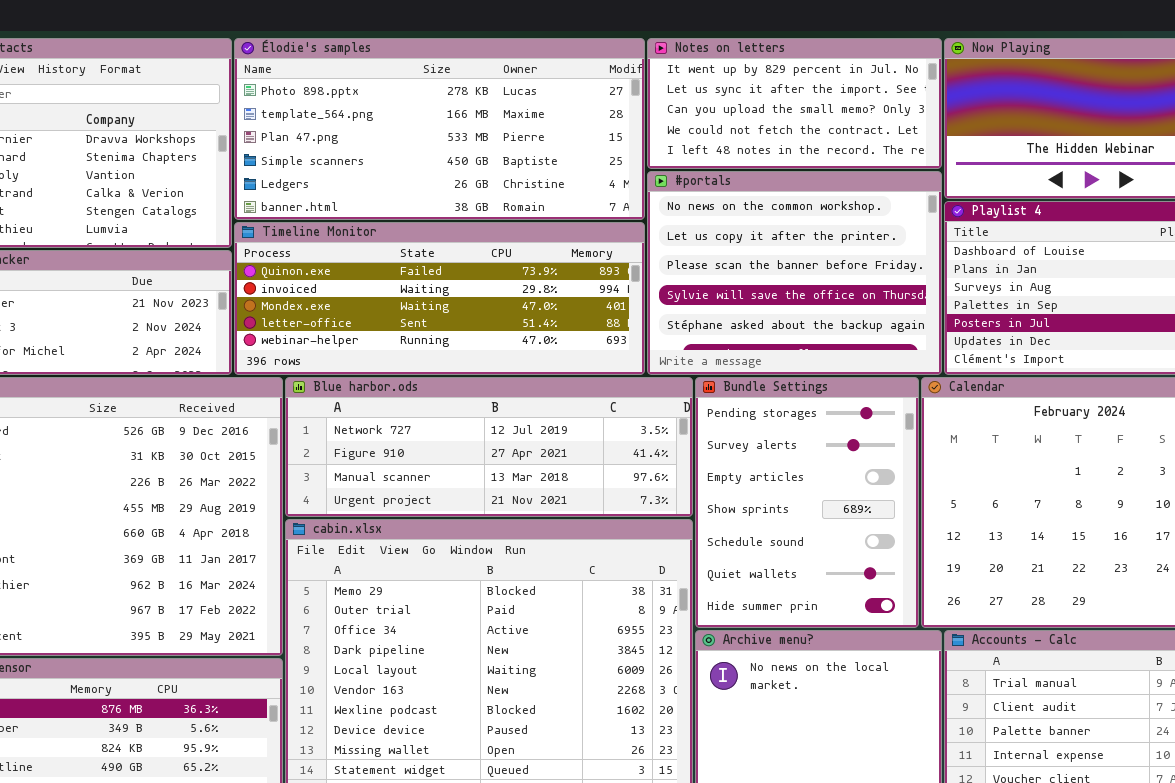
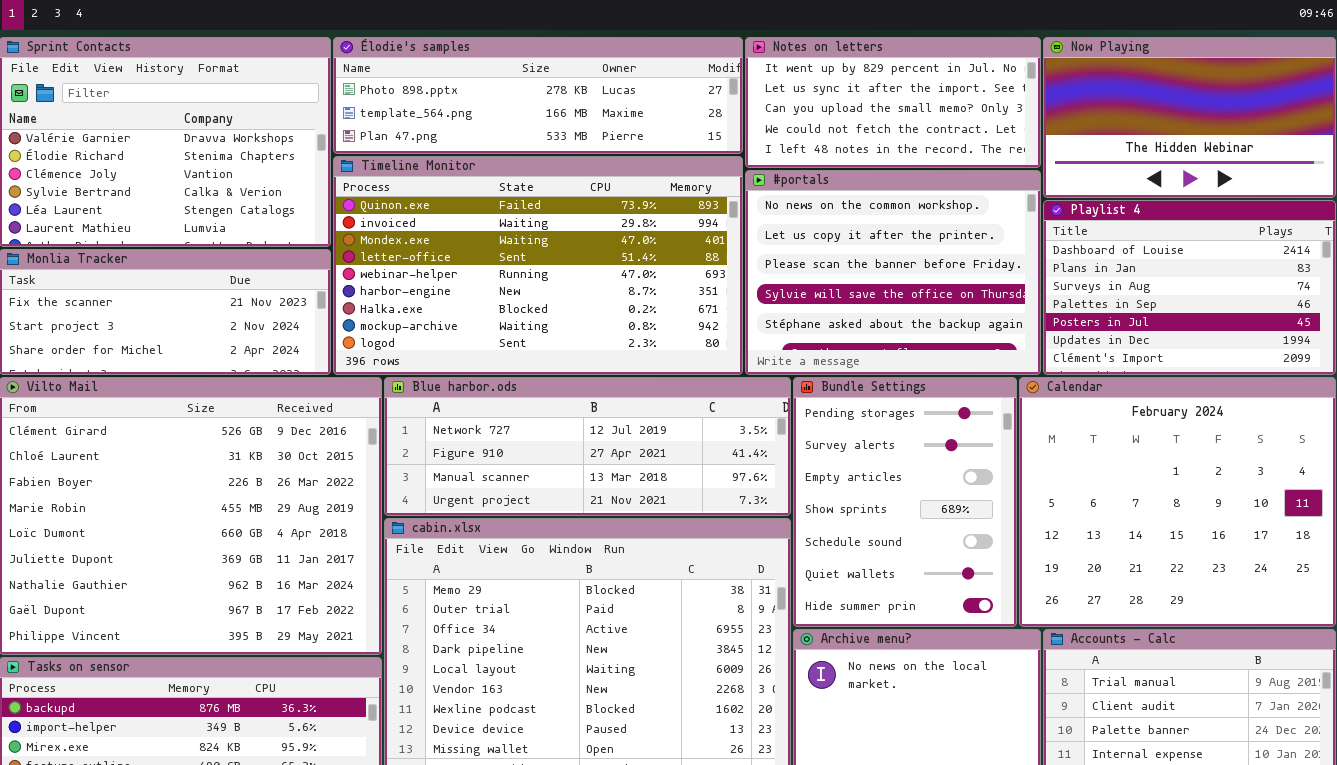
Élodie's samples: [234,38,645,220] -> [333,37,743,154], resized
Timeline Monitor: [234,222,645,375] -> [333,156,743,375], resized

